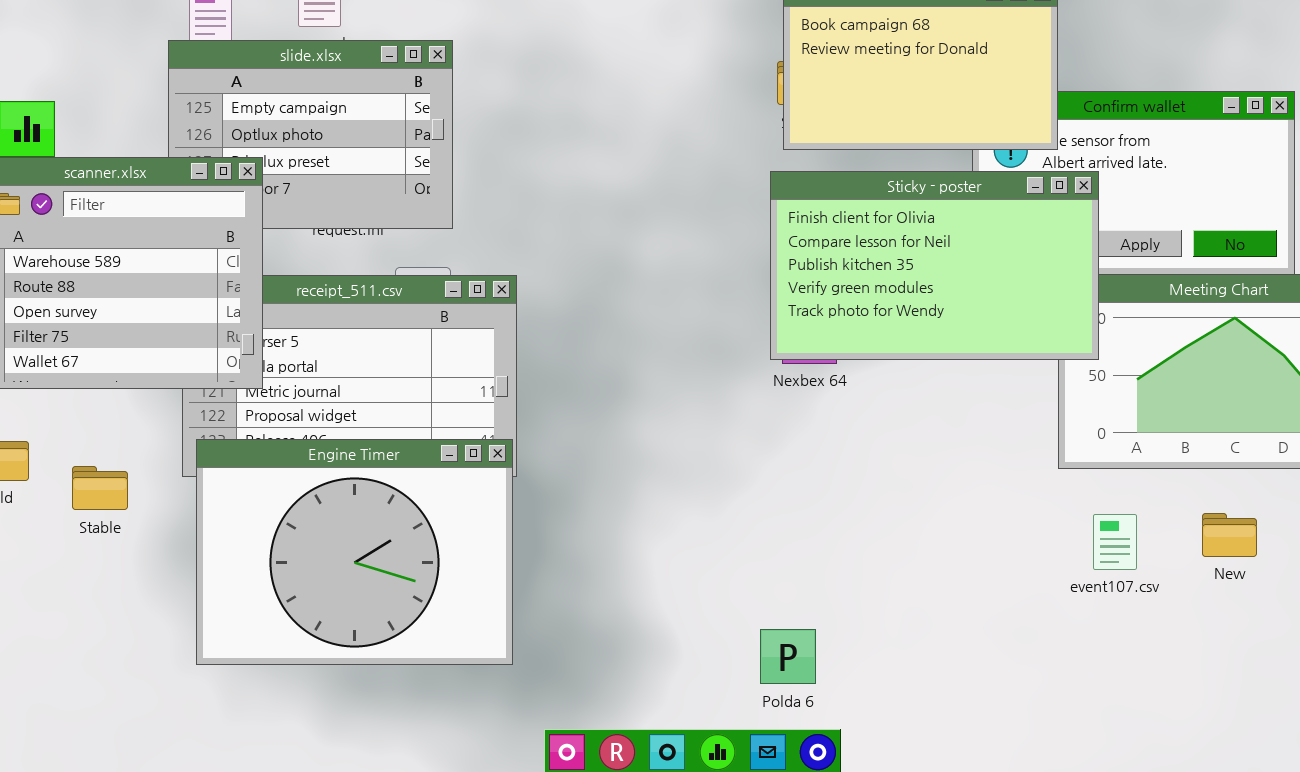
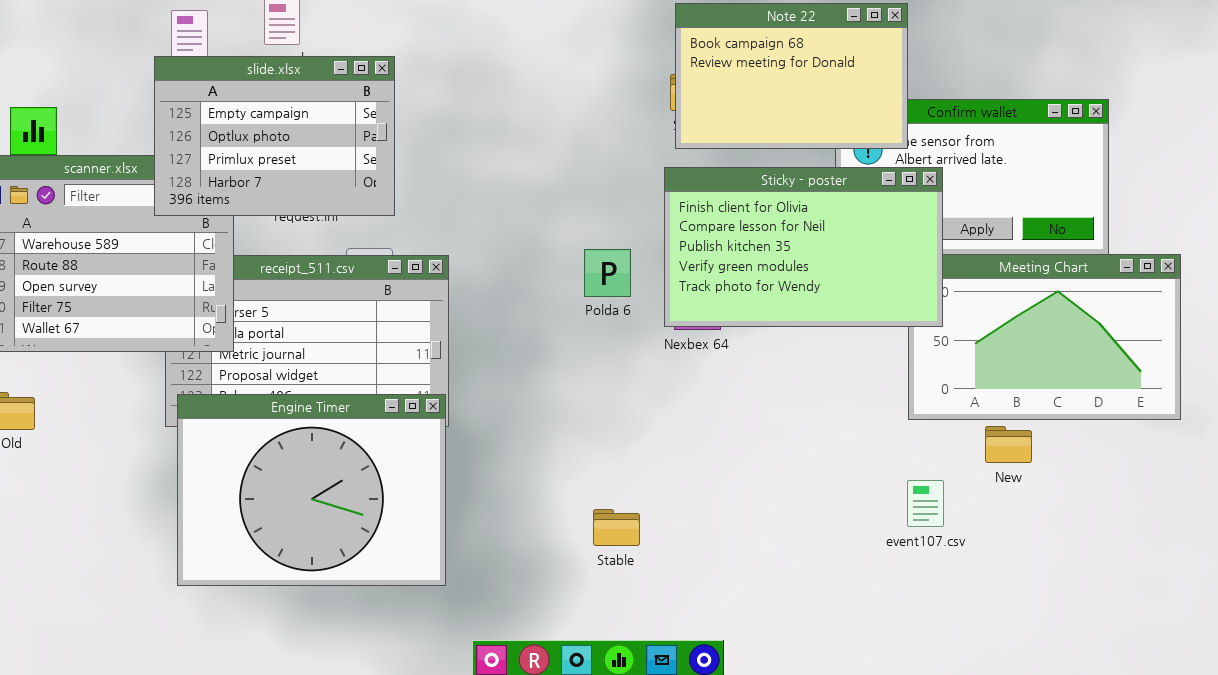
slide.xlsx: [168,40,453,229] -> [154,56,395,216], raised
Stable: [72,466,128,510] -> [593,509,640,546], moved
New: [1202,513,1257,557] -> [985,426,1032,463], moved
event107.csv: [1093,514,1137,570] -> [907,480,944,527], moved
Polda 6: [760,629,816,684] -> [584,249,631,297], moved

